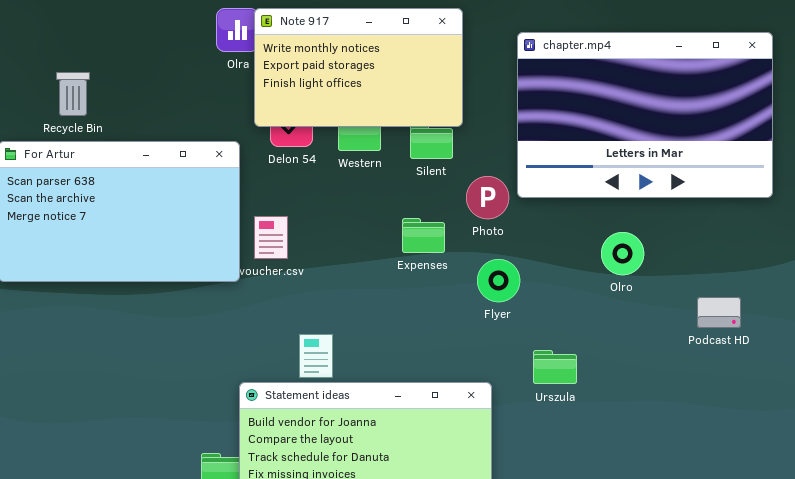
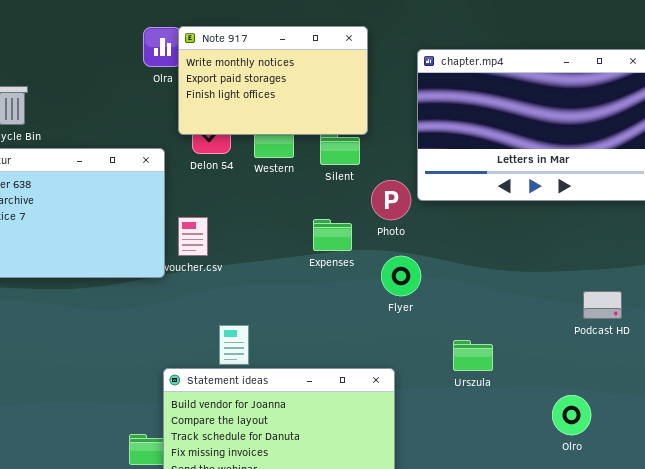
Olro: [601,232,644,275] -> [552,395,591,435], moved
Urszula: [533,350,577,384] -> [453,340,493,371], moved

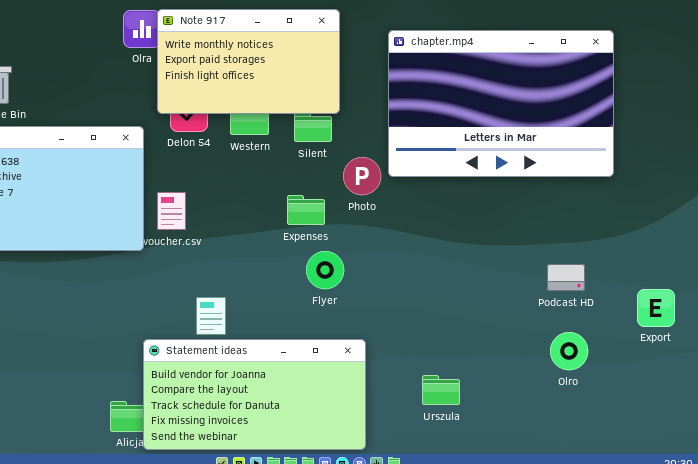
Flyer: [381,256,421,296] -> [306,251,344,289], moved
Urszula: [453,340,493,371] -> [422,375,460,405], moved
Olro: [552,395,591,435] -> [550,332,588,370], moved

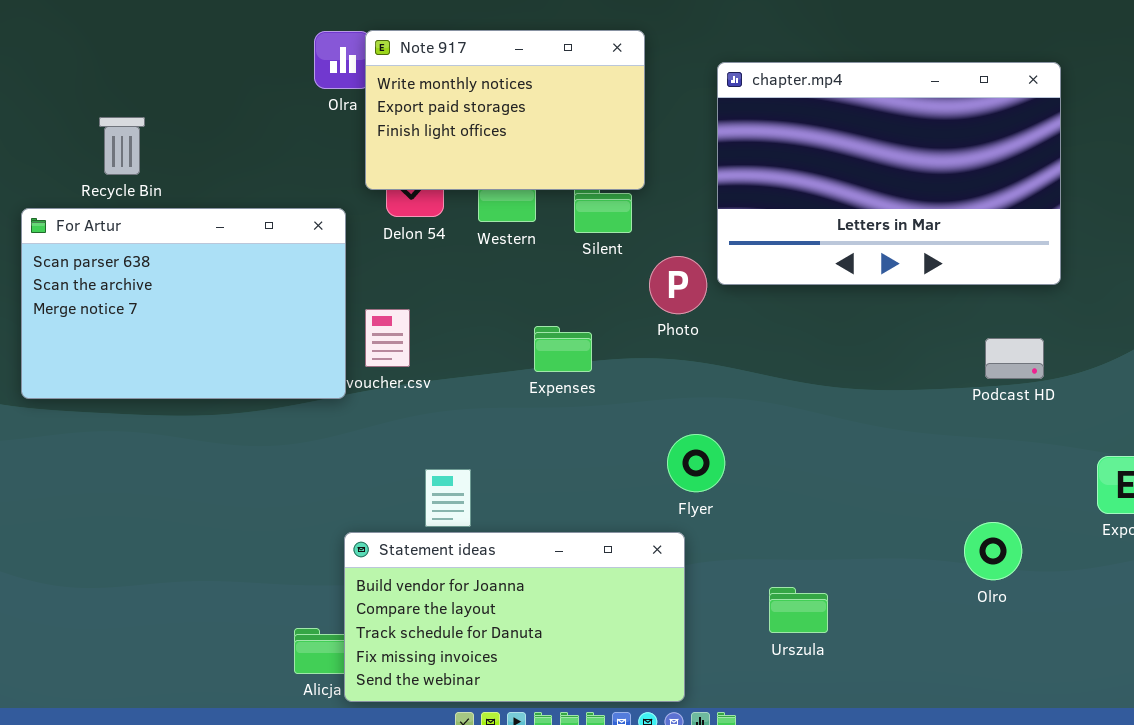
Expenses: [287,195,325,225] -> [534,326,592,372], moved
Flyer: [306,251,344,289] -> [667,434,725,492], moved
Podcast HD: [547,264,585,291] -> [985,338,1044,379], moved

